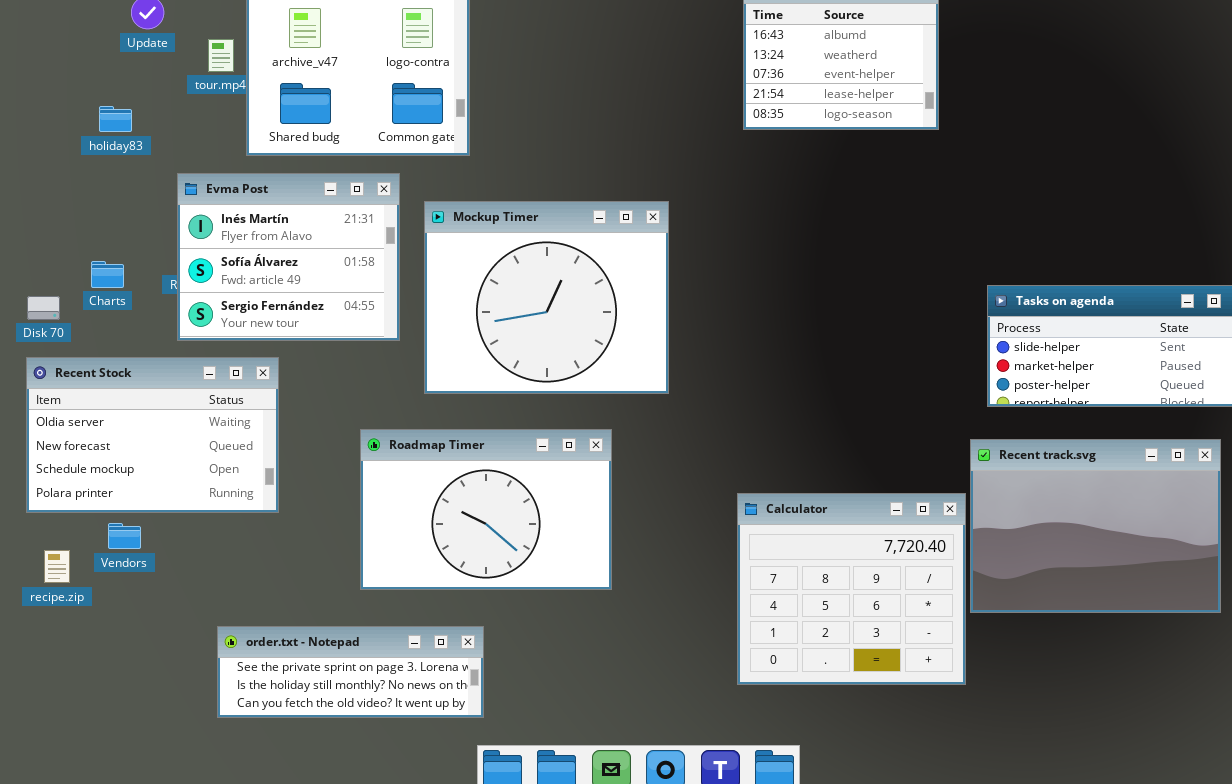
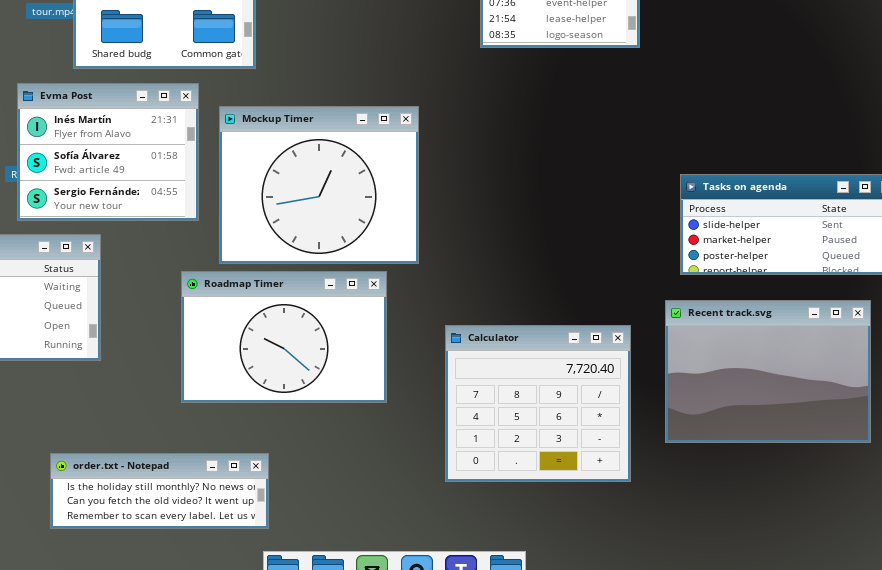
Roadmap Timer: [360,429,612,590] -> [181,271,387,403], moved
Calculator: [737,493,966,685] -> [445,325,631,482], moved
order.txt - Notepad: [217,626,484,718] -> [50,453,269,529], scrolled down 1 row

